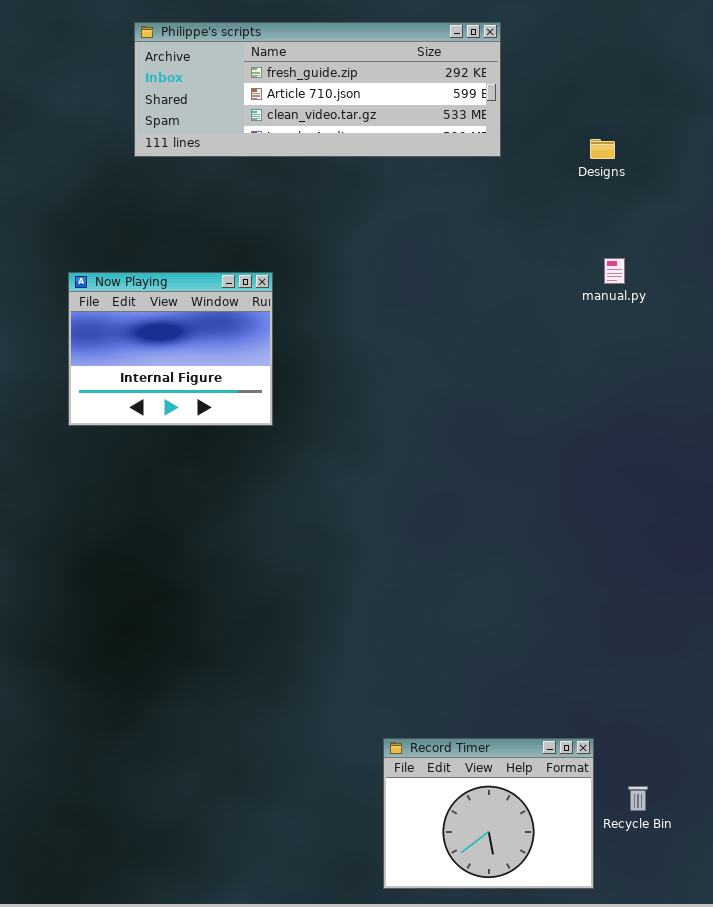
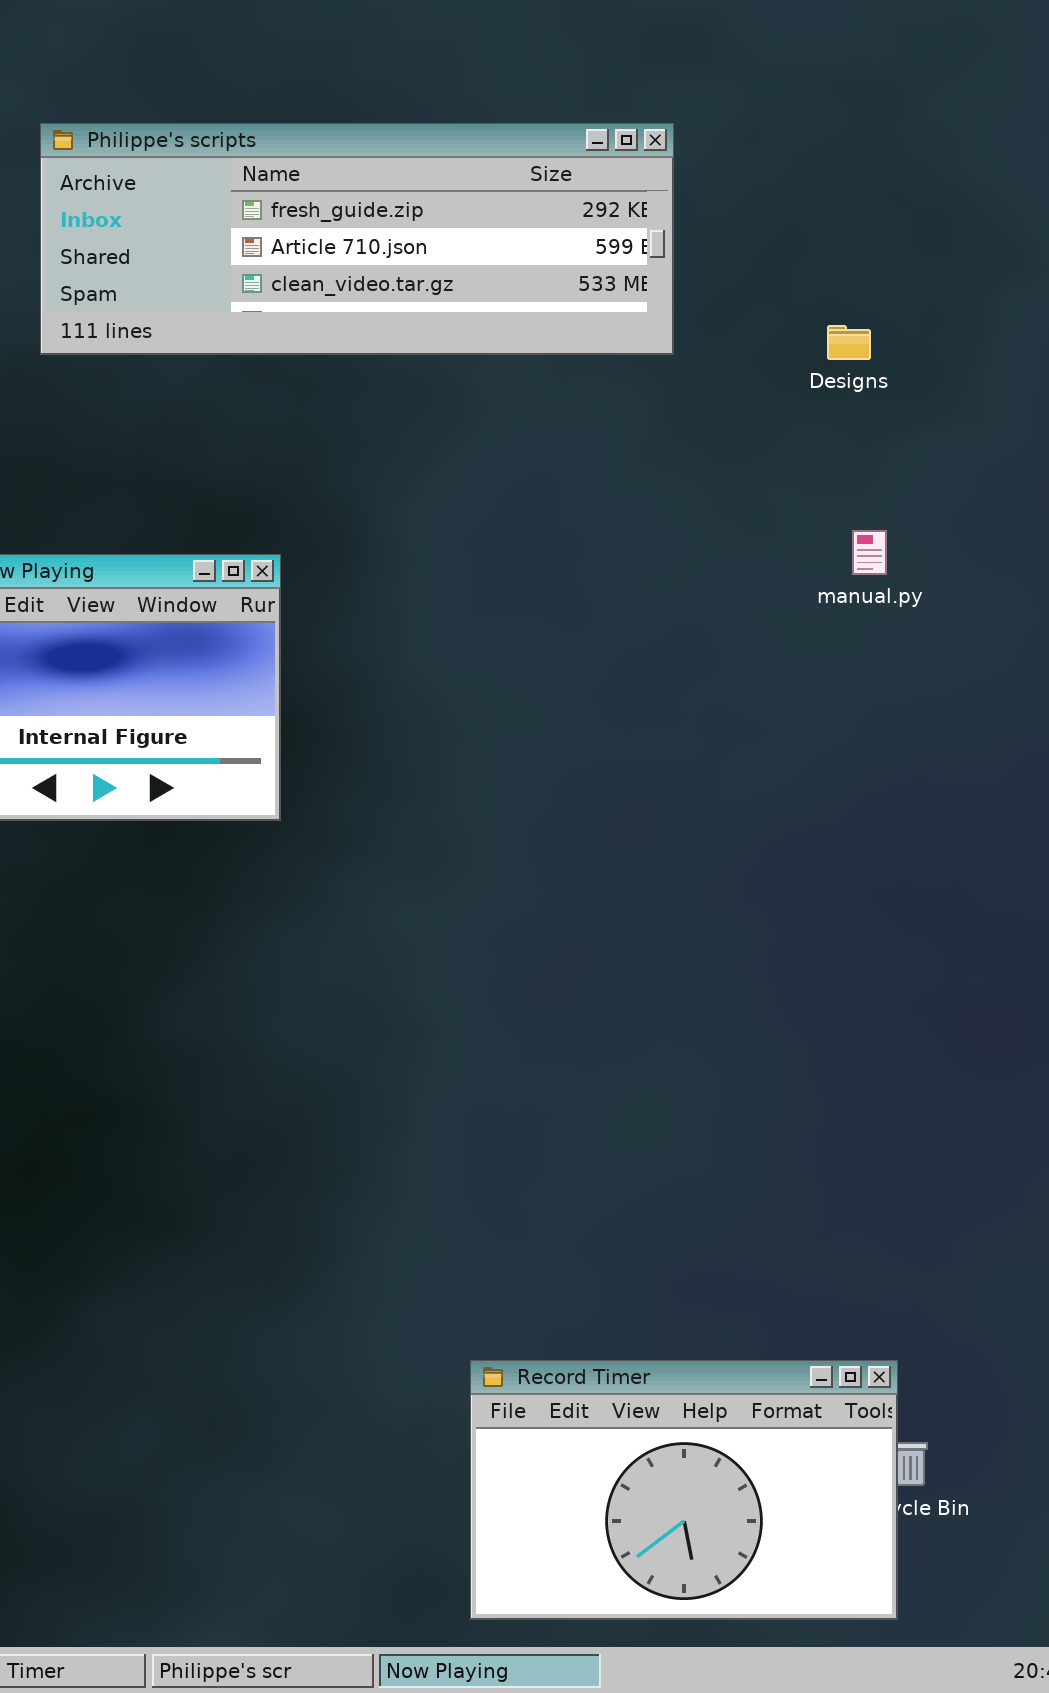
Record Timer: [383,738,594,889] -> [470,1360,898,1620], resized

